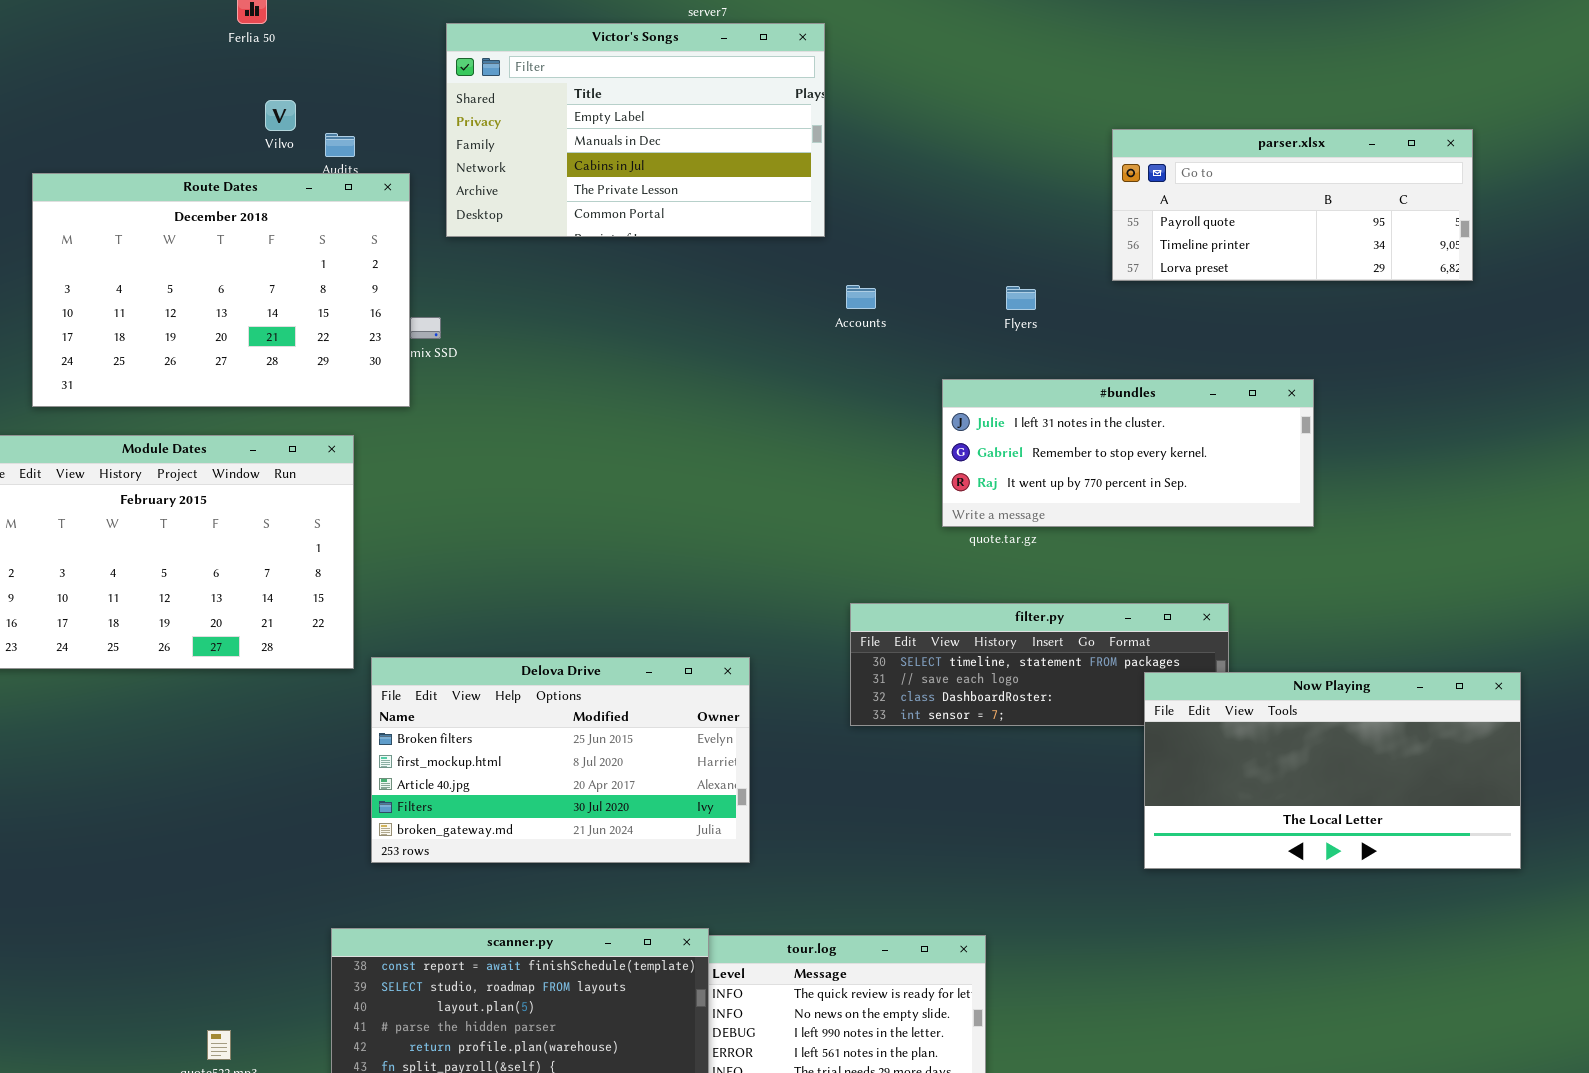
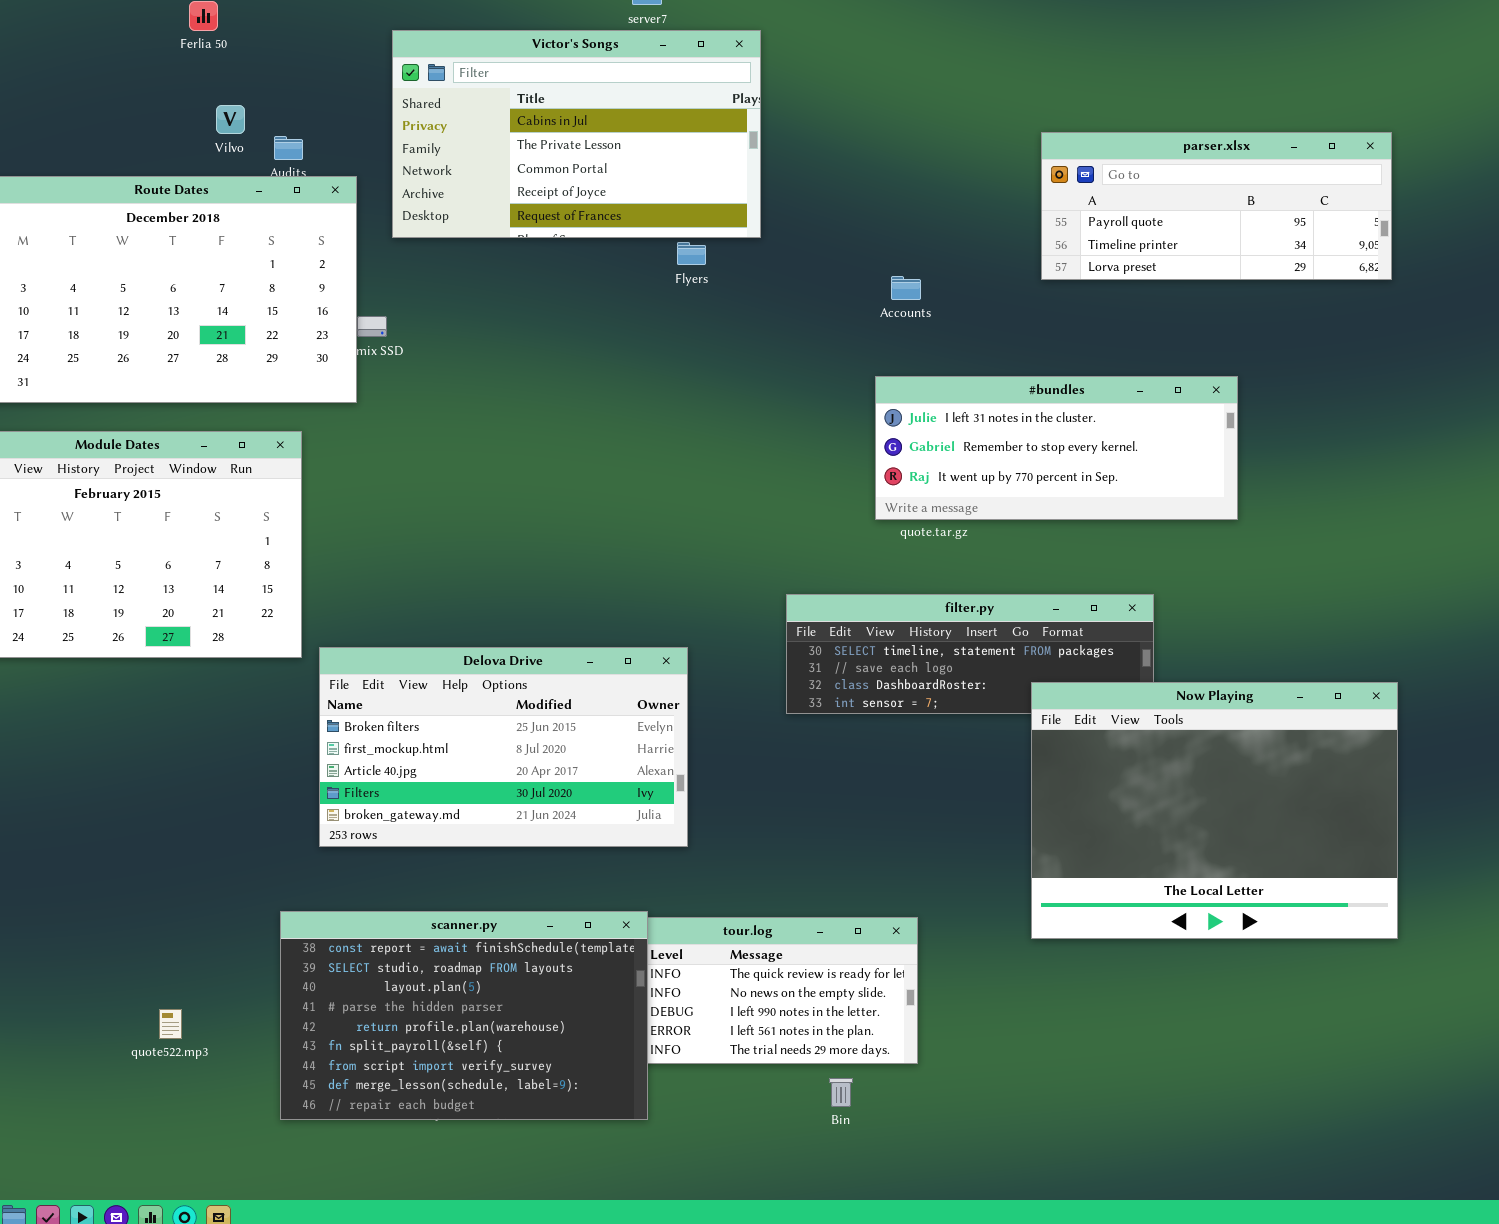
Victor's Songs: [446,23,825,237] -> [392,30,761,238], scrolled down 2 rows
Accounts: [846,285,876,309] -> [891,276,921,300], moved
Flyers: [1006,286,1036,310] -> [677,242,706,265], moved
Now Playing: [1144,672,1521,869] -> [1031,682,1398,939], moved, resized

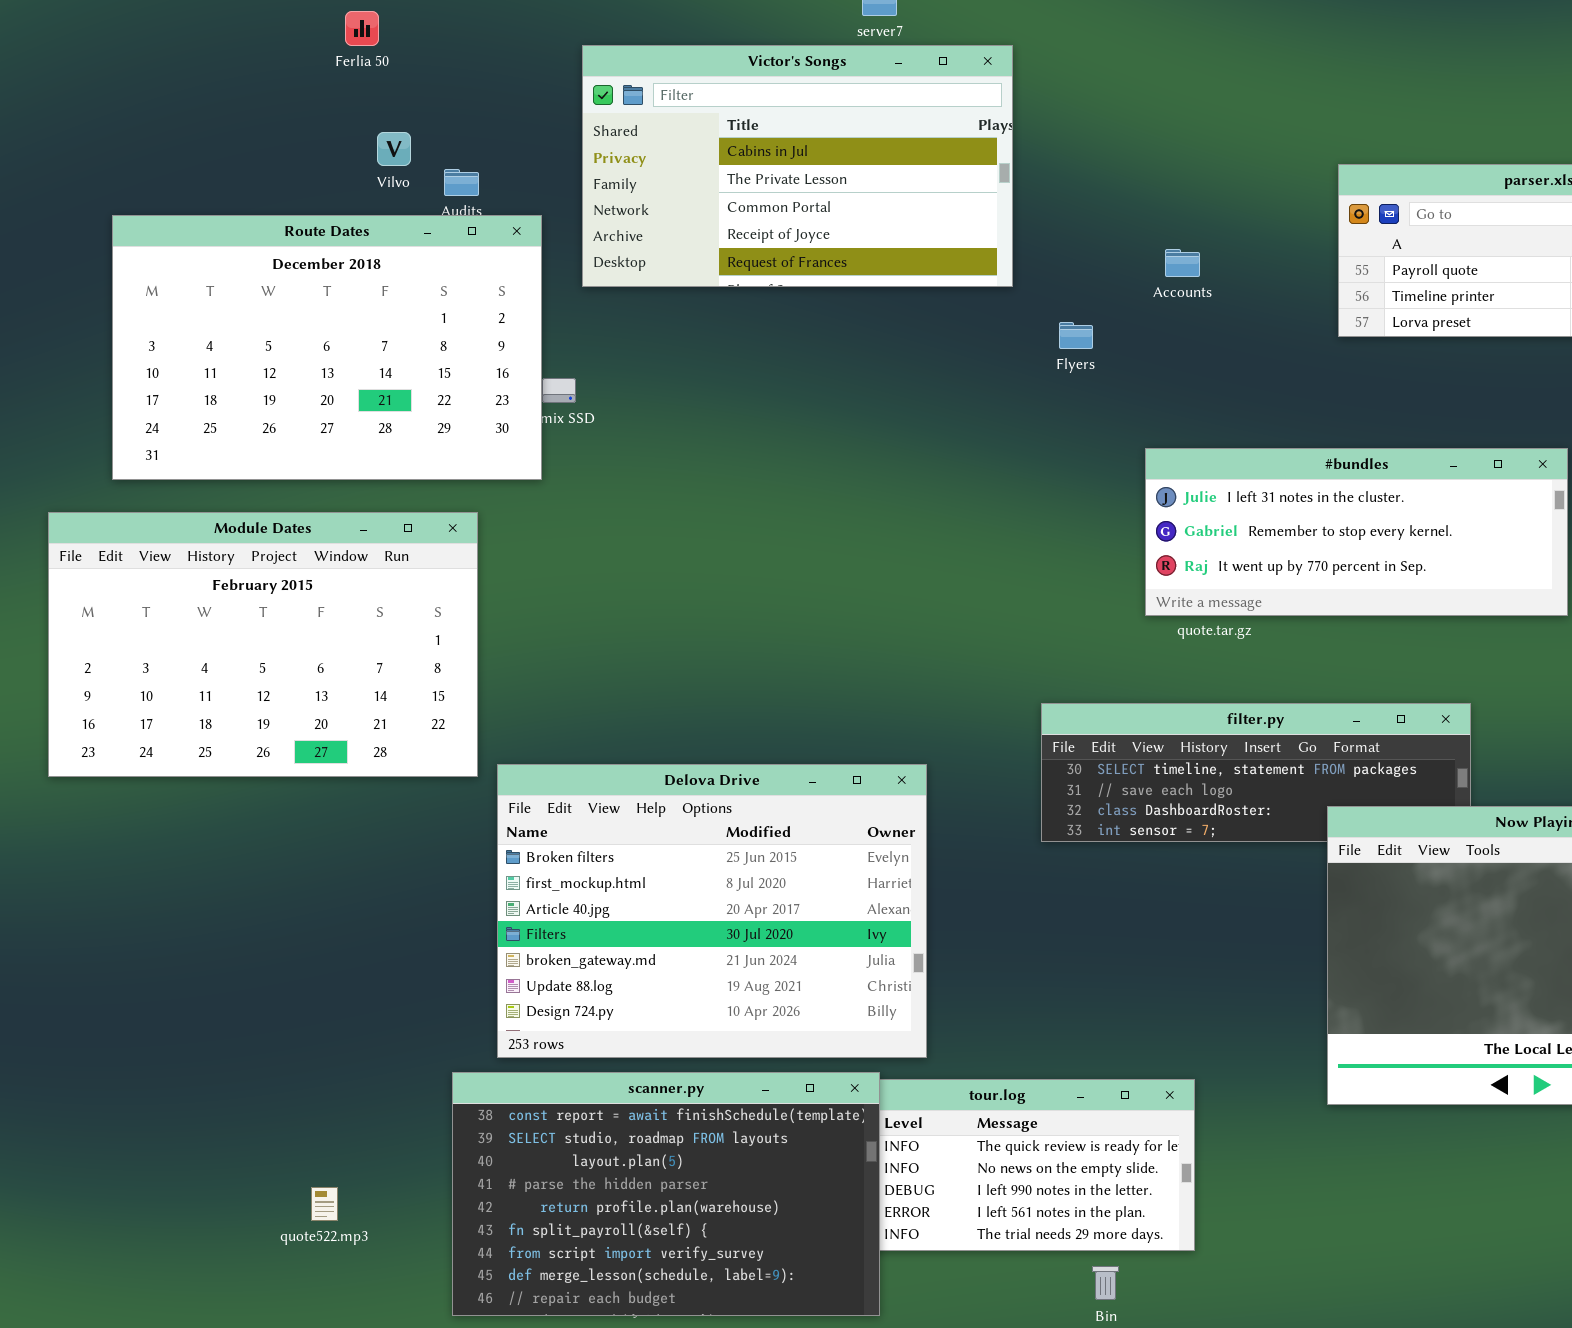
Flyers: [677,242,706,265] -> [1059,322,1093,349], moved
Accounts: [891,276,921,300] -> [1165,249,1200,277], moved
Delova Drive: [319,647,688,847] -> [497,764,927,1058], resized

